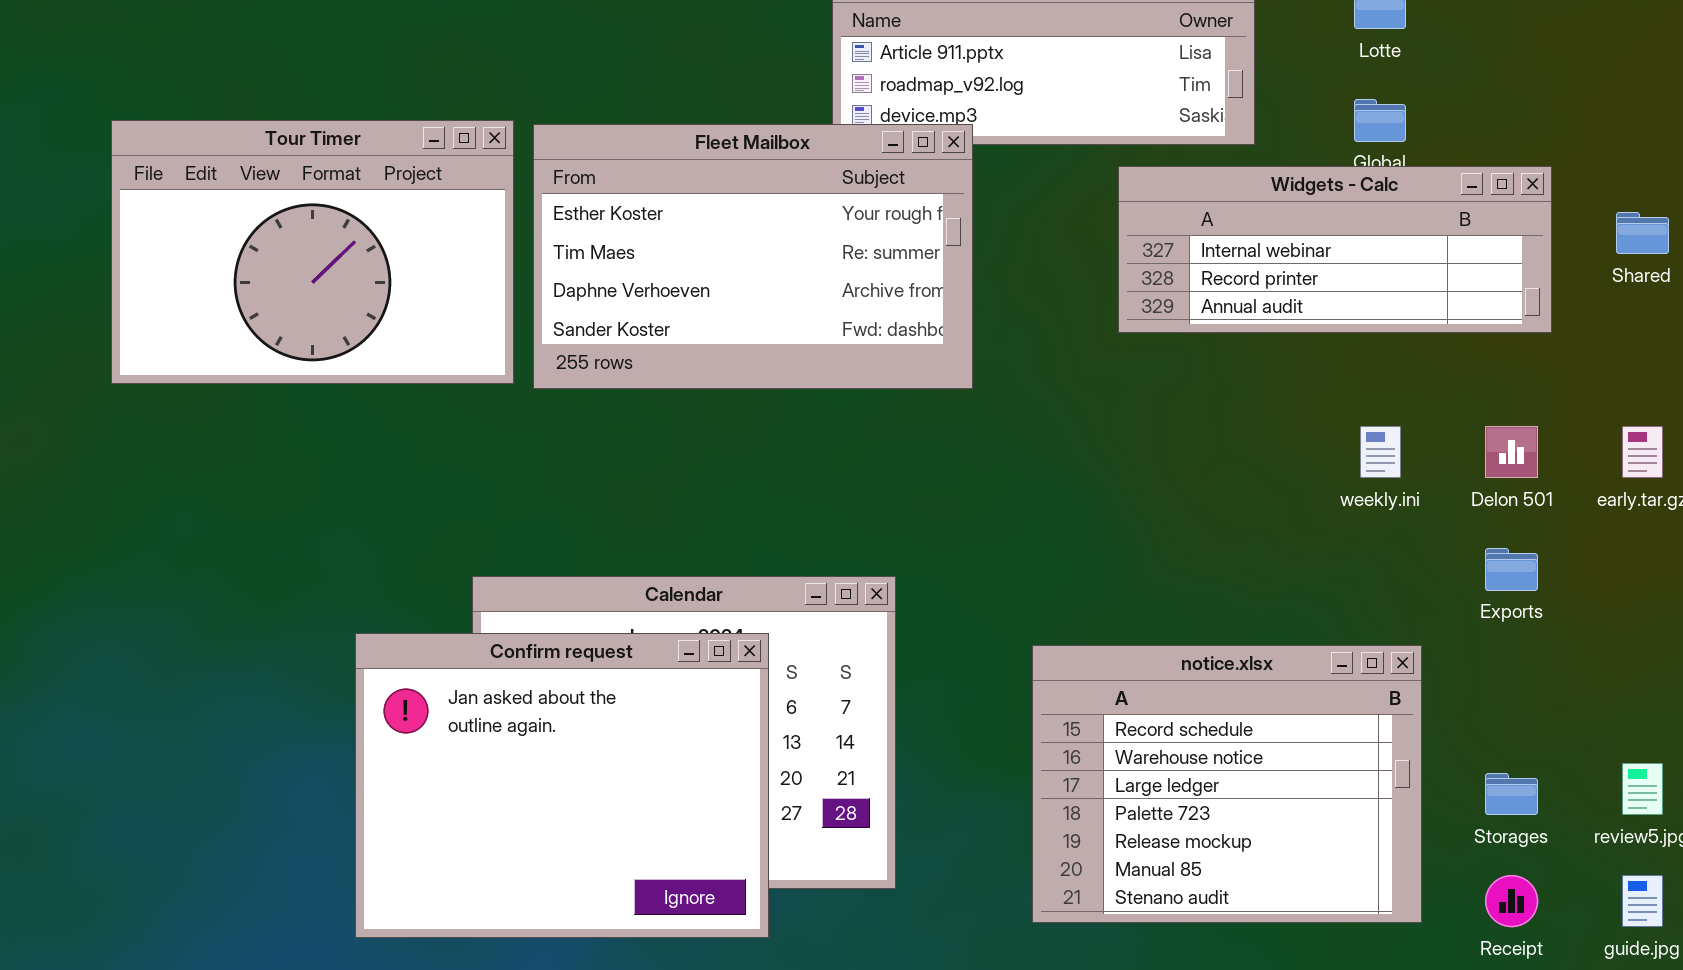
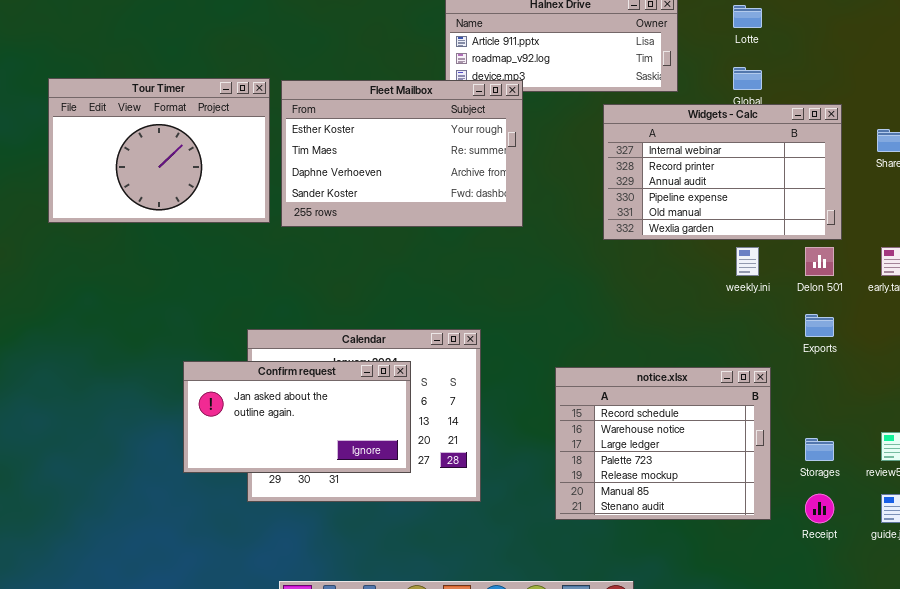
Widgets - Calc: [1118,166,1552,333] -> [603,104,842,240], resized
Confirm request: [355,633,769,938] -> [183,361,411,473], resized

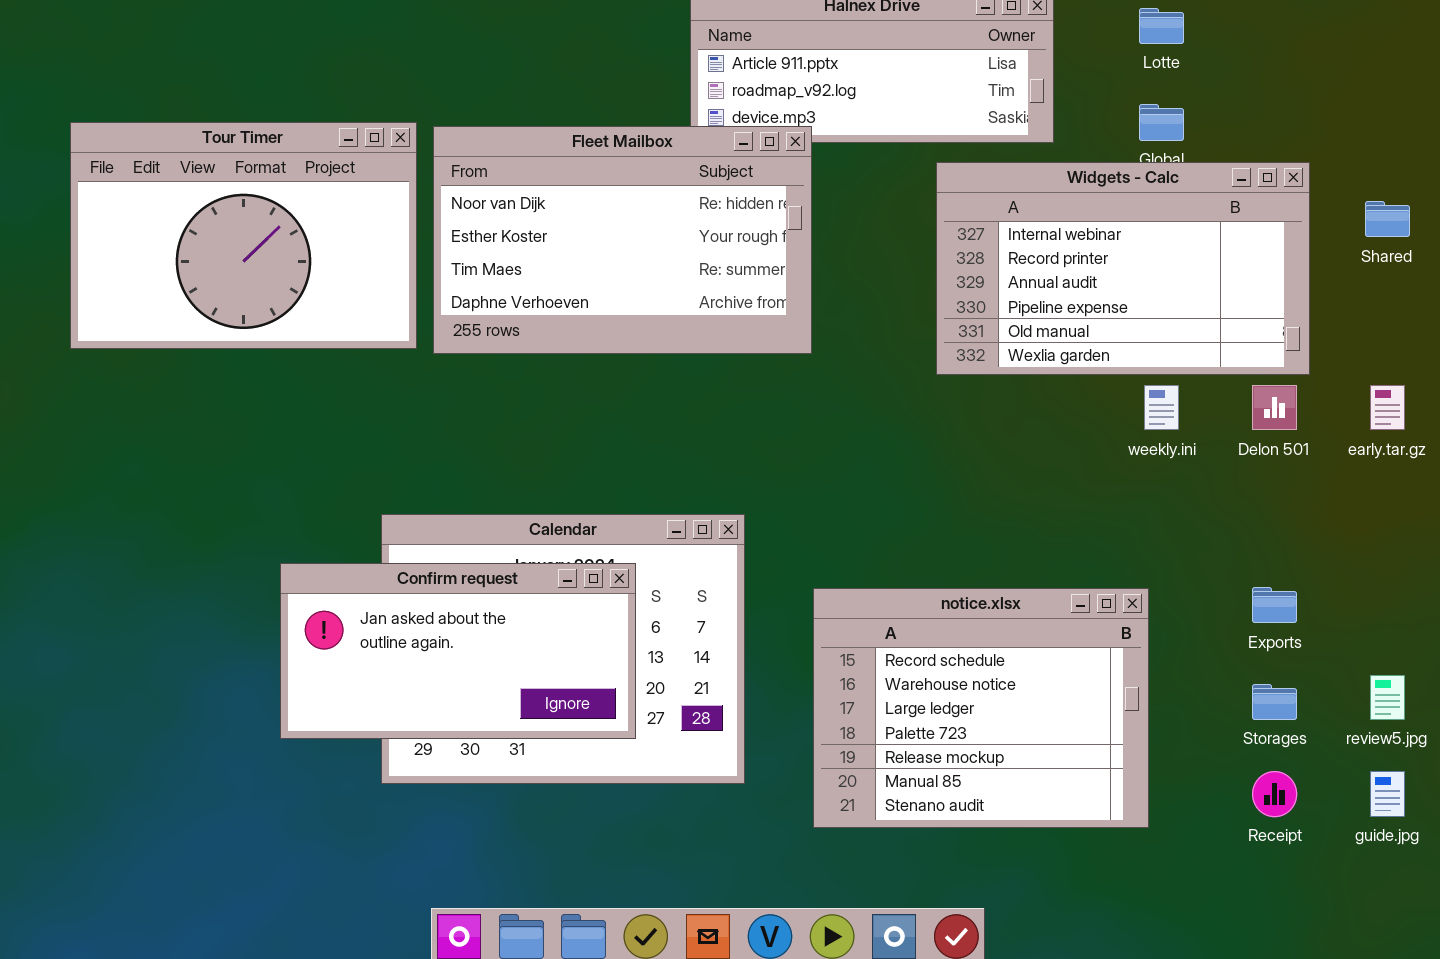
Fleet Mailbox: [281,80,523,227] -> [433,126,812,354], scrolled up 1 row
Exports: [805,314,834,337] -> [1252,587,1297,623], moved
notice.xlsx: [555,367,771,520] -> [813,588,1149,828], moved

